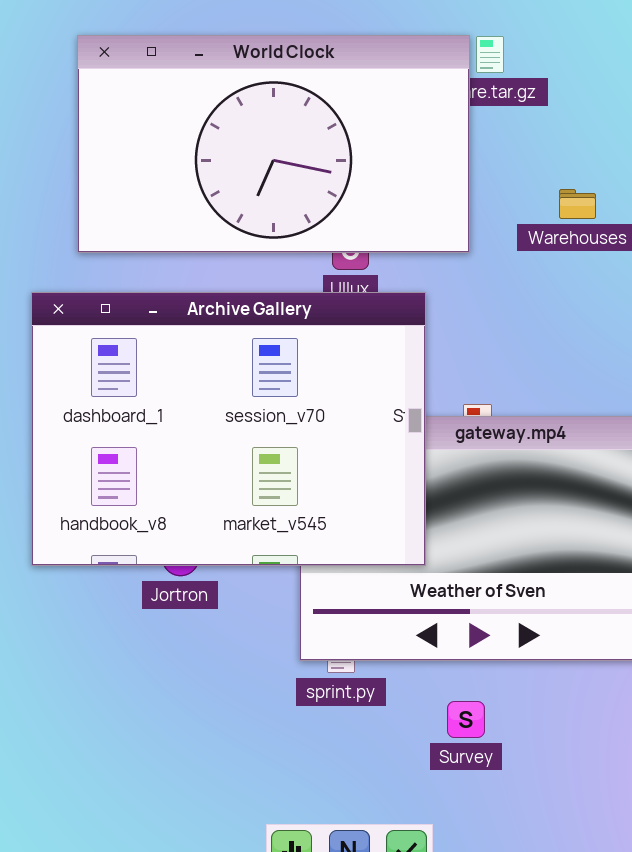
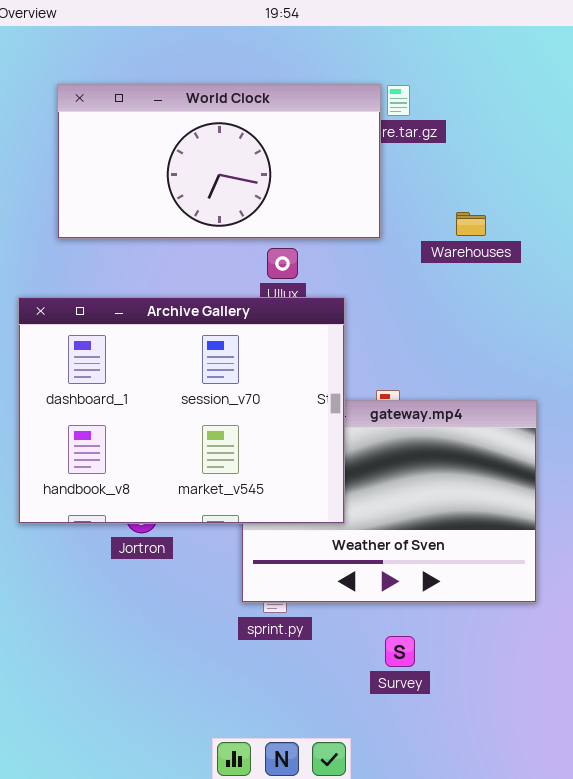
World Clock: [77,35,470,253] -> [57,84,381,239], resized
Survey: [447,701,485,738] -> [385,636,415,667], moved

